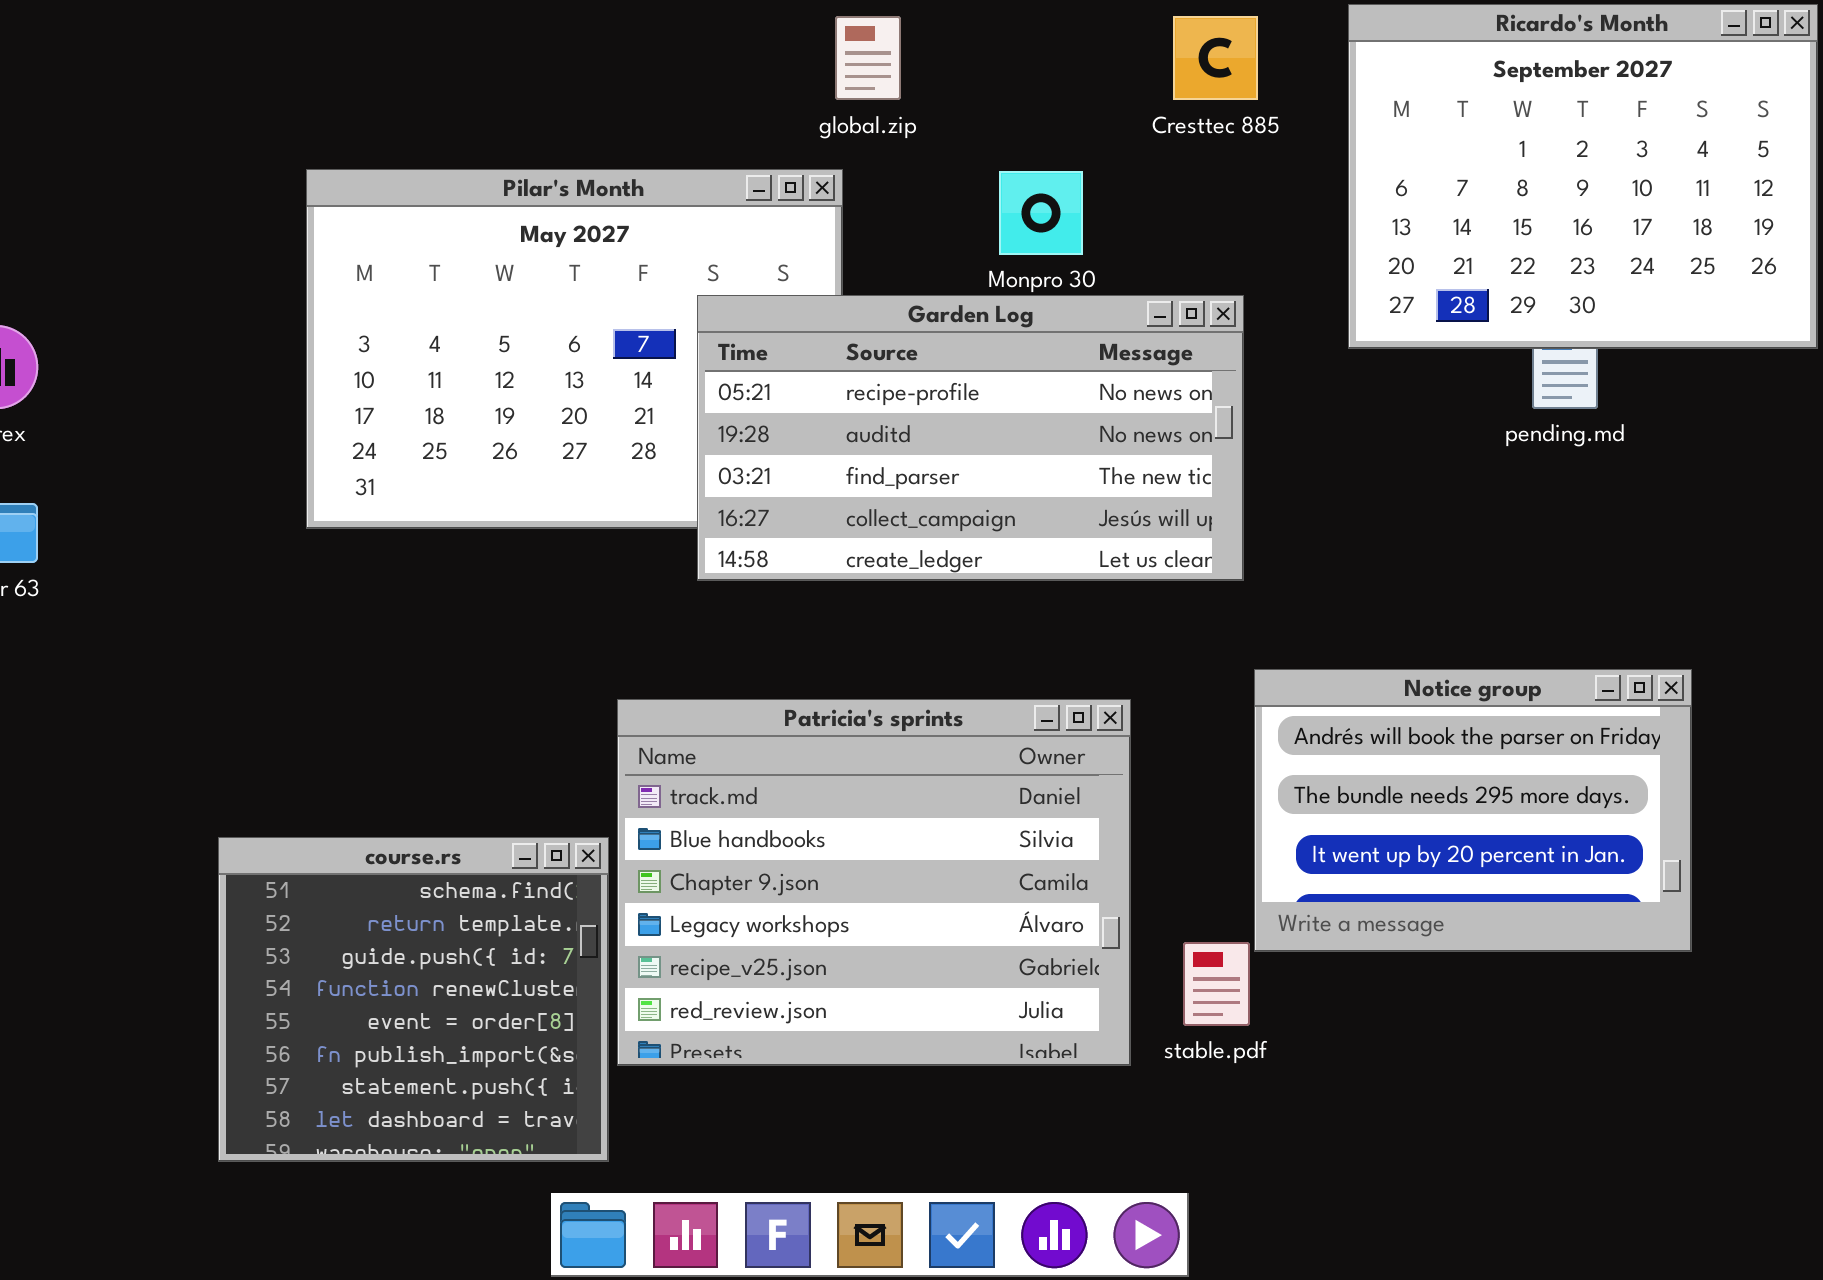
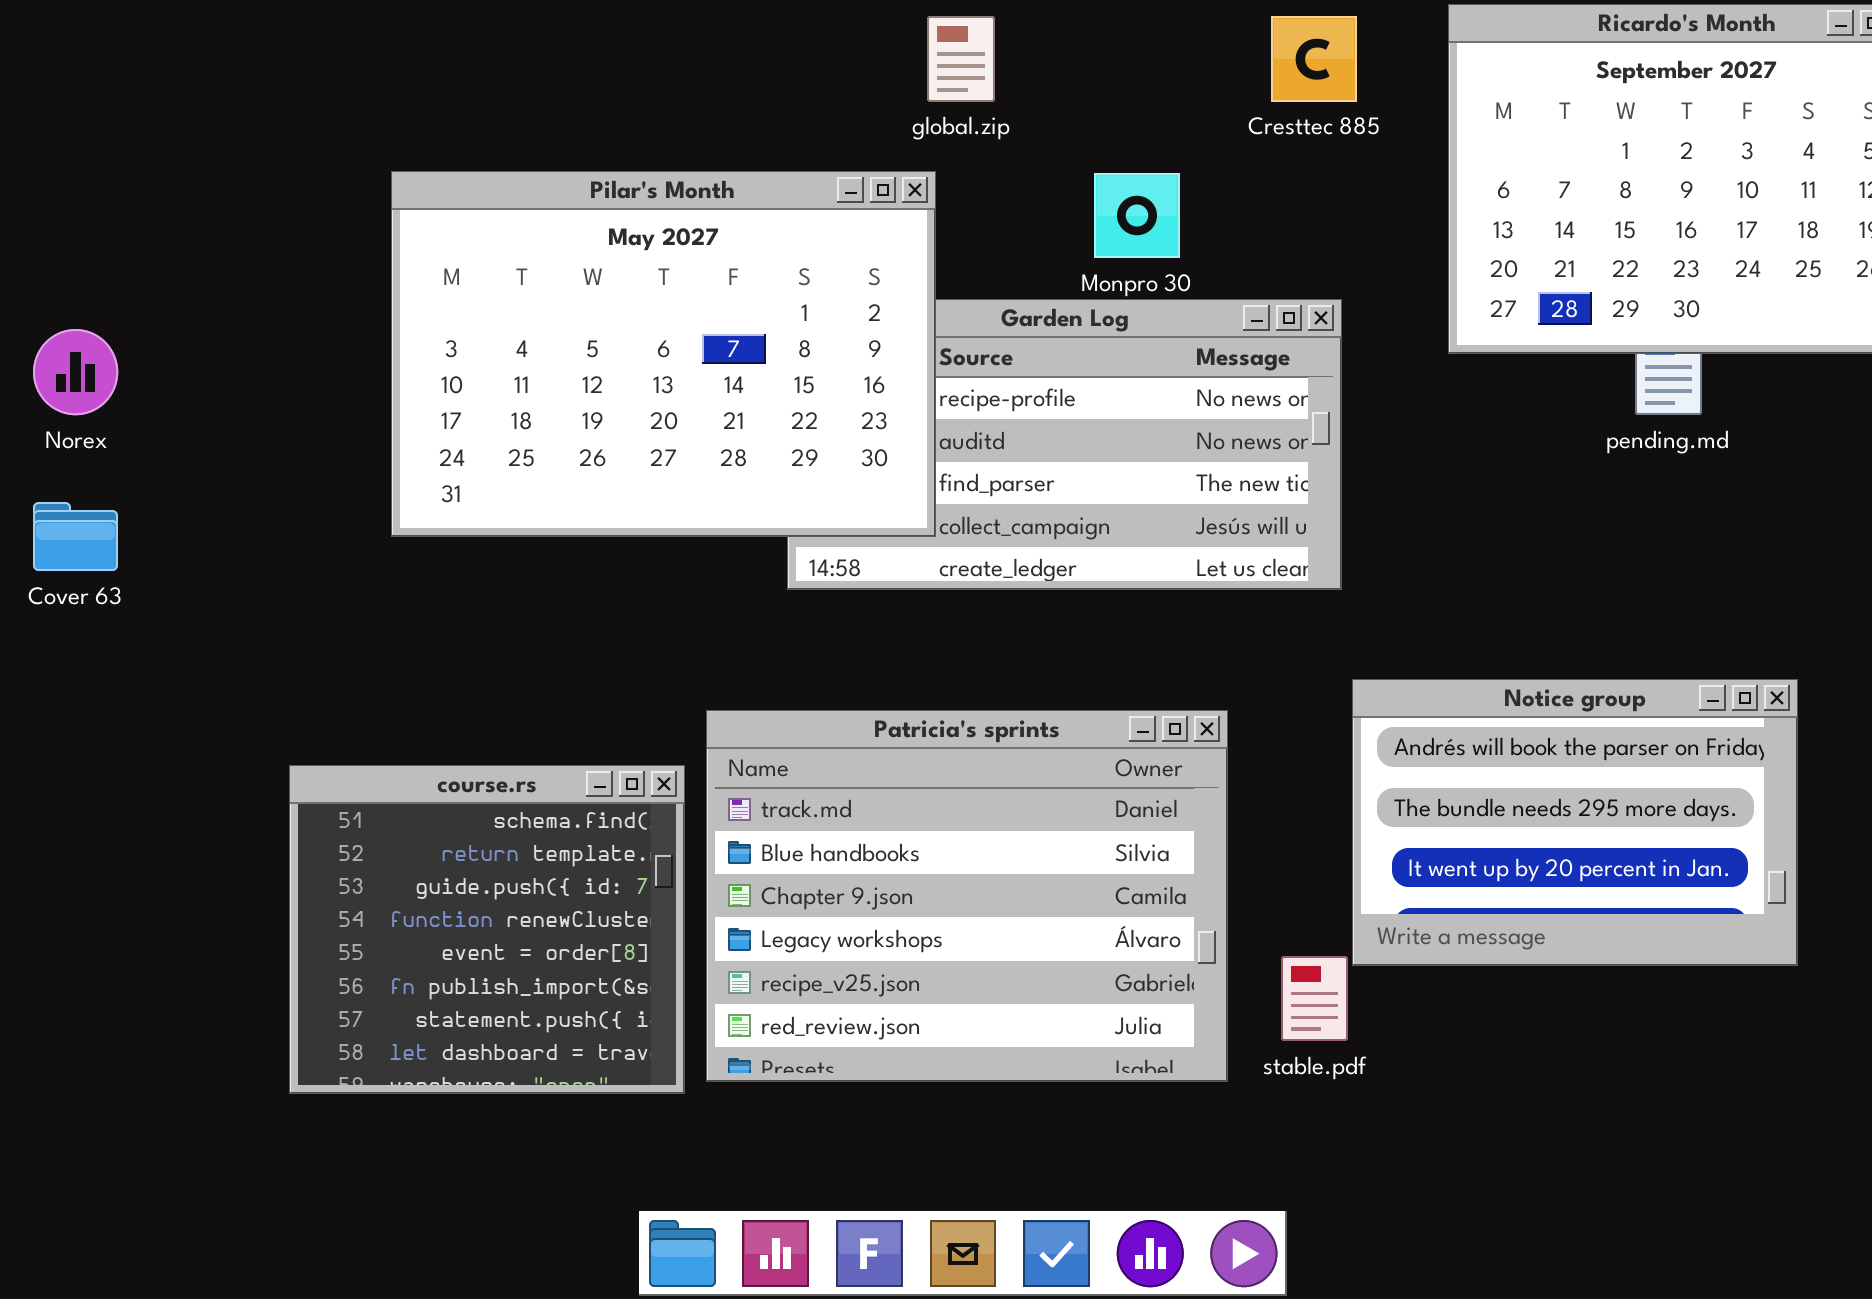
Pilar's Month: [306,169,843,529] -> [391,171,936,537], raised
course.rs: [218,837,609,1162] -> [289,765,685,1094], moved

